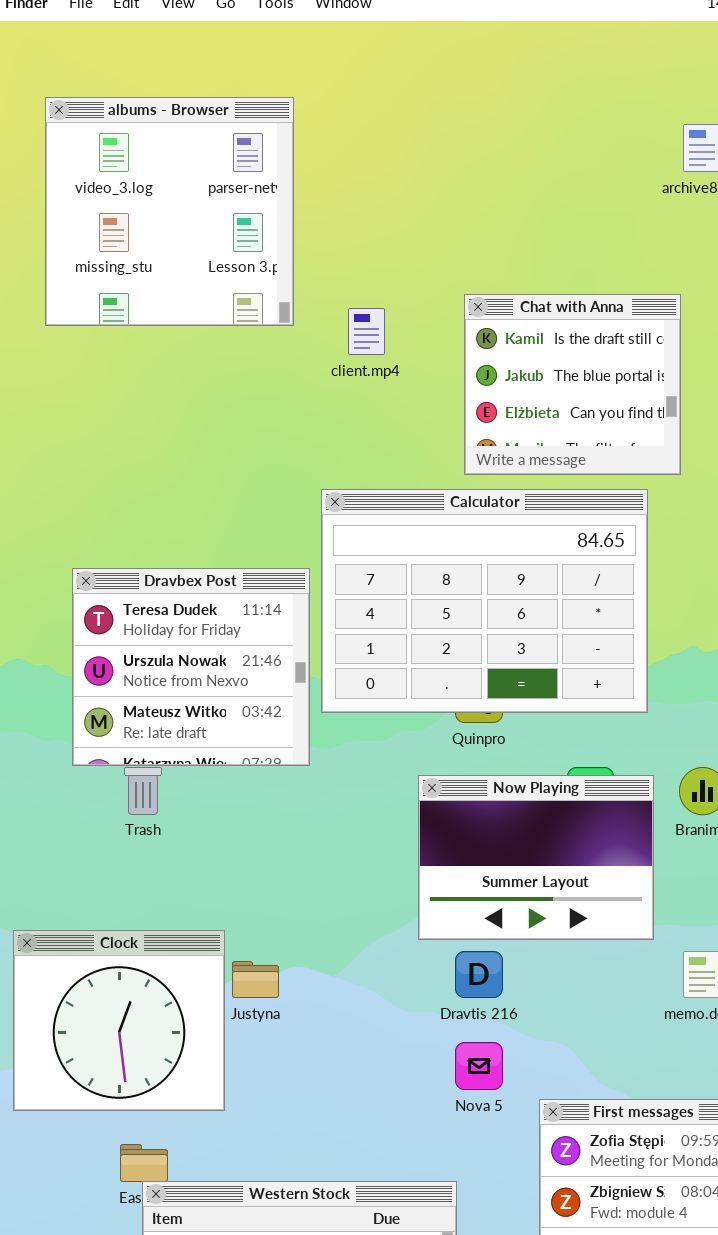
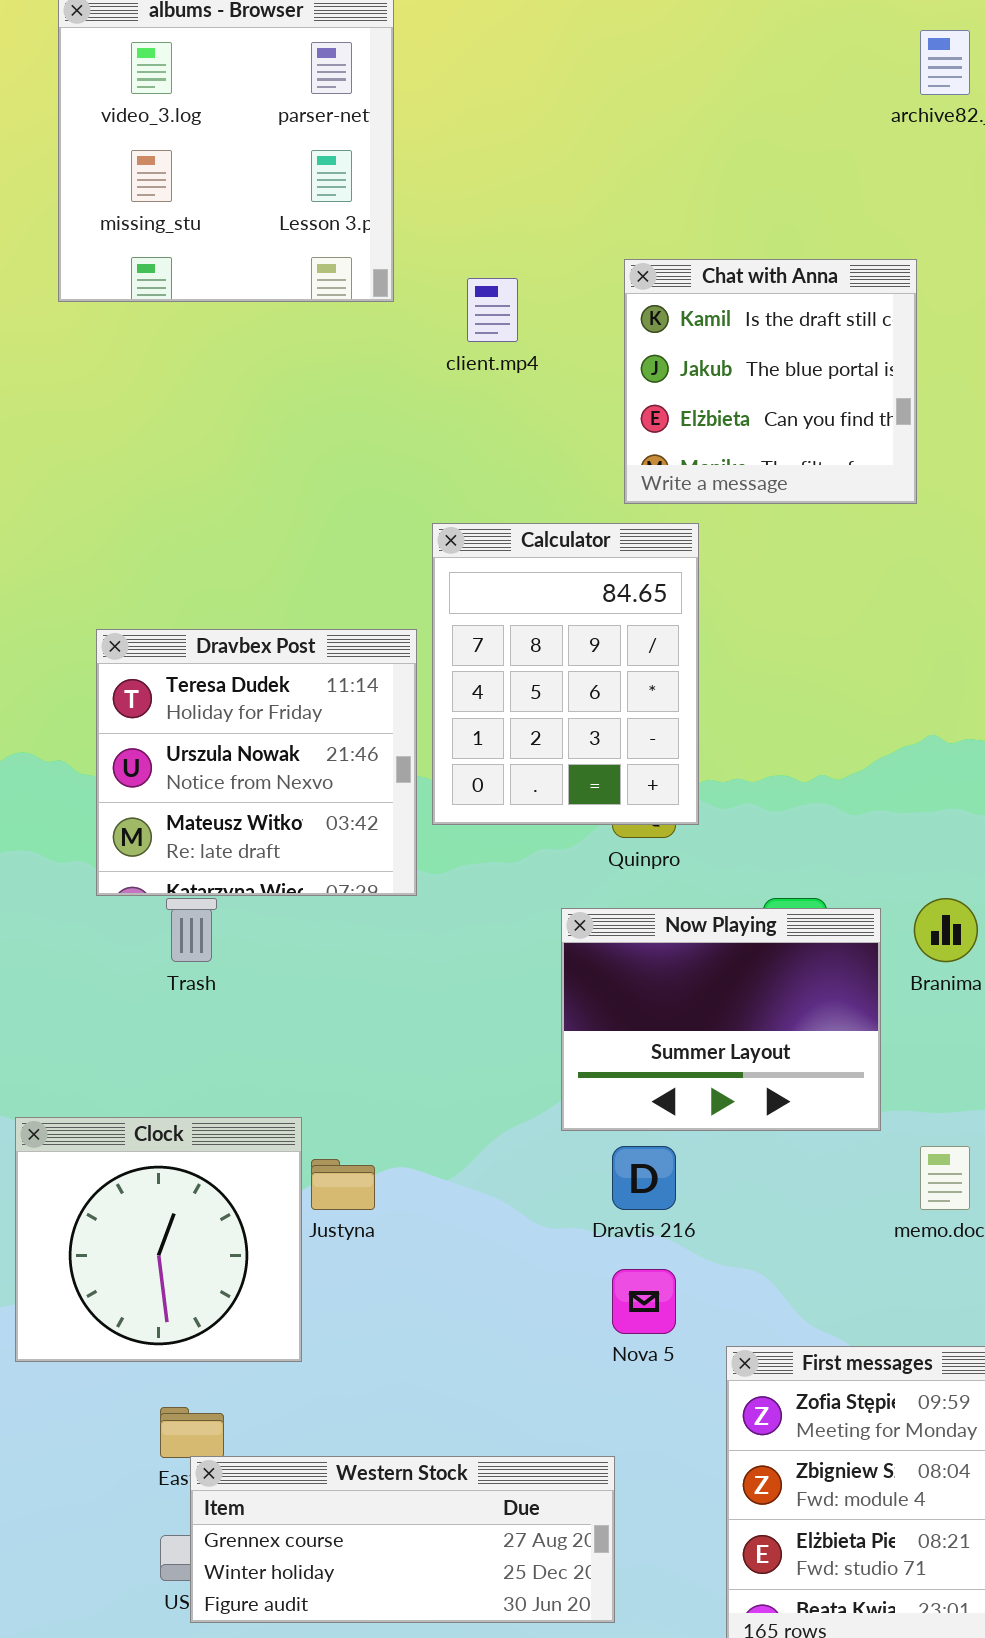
Calculator: [321,489,648,713] -> [432,523,699,825], resized

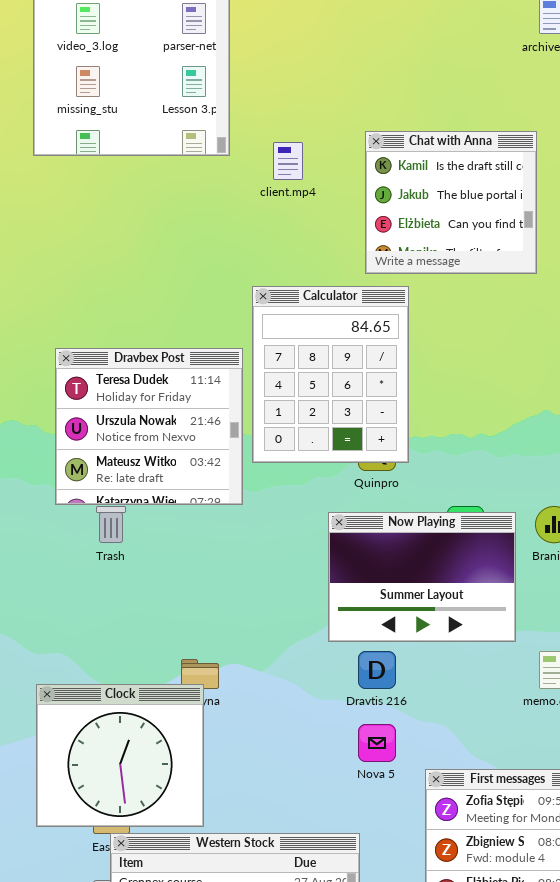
Clock: [15,1117,302,1362] -> [36,684,204,827], moved

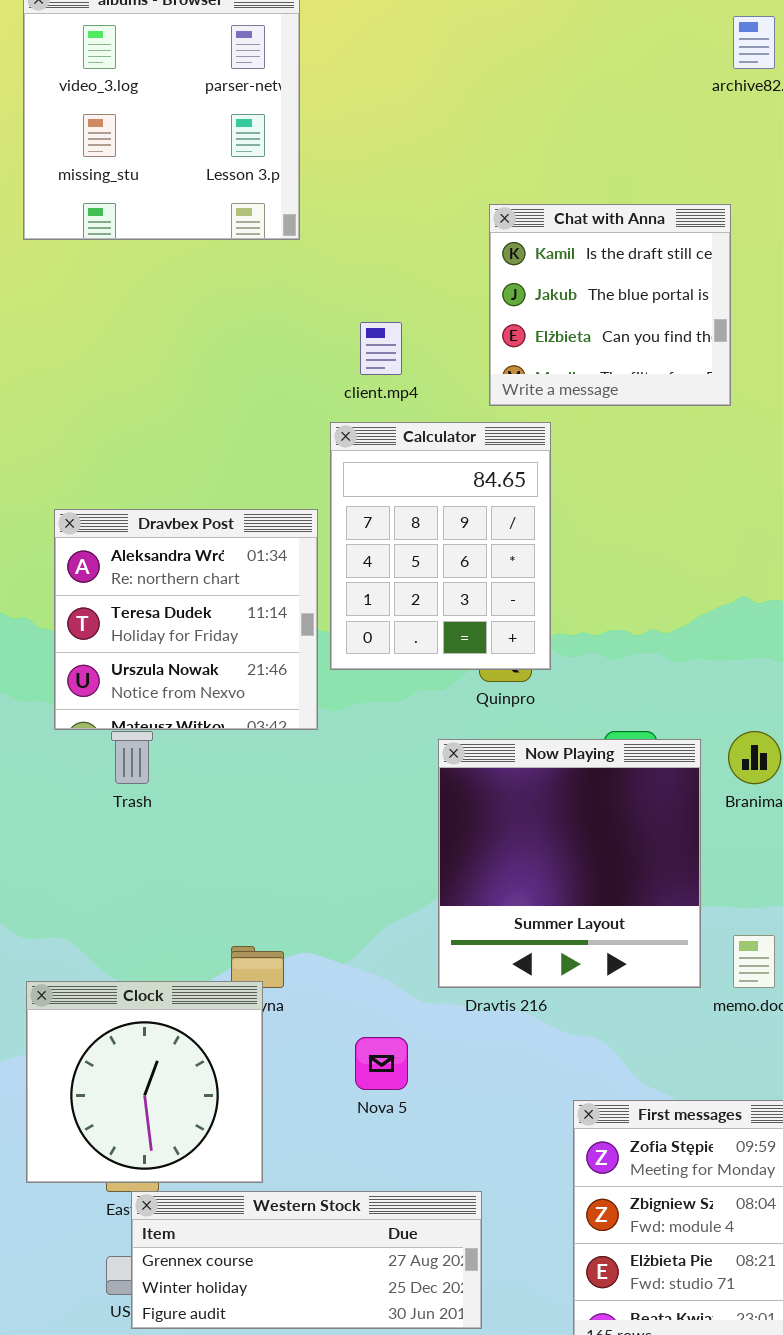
client.mp4: [273,142,303,180] -> [360,322,402,375], moved
Dravbex Post: [55,348,243,505] -> [54,509,318,730], scrolled up 1 row
Now Playing: [328,512,516,642] -> [438,739,701,988], resized
Nova 5: [358,724,396,762] -> [355,1037,408,1090], moved

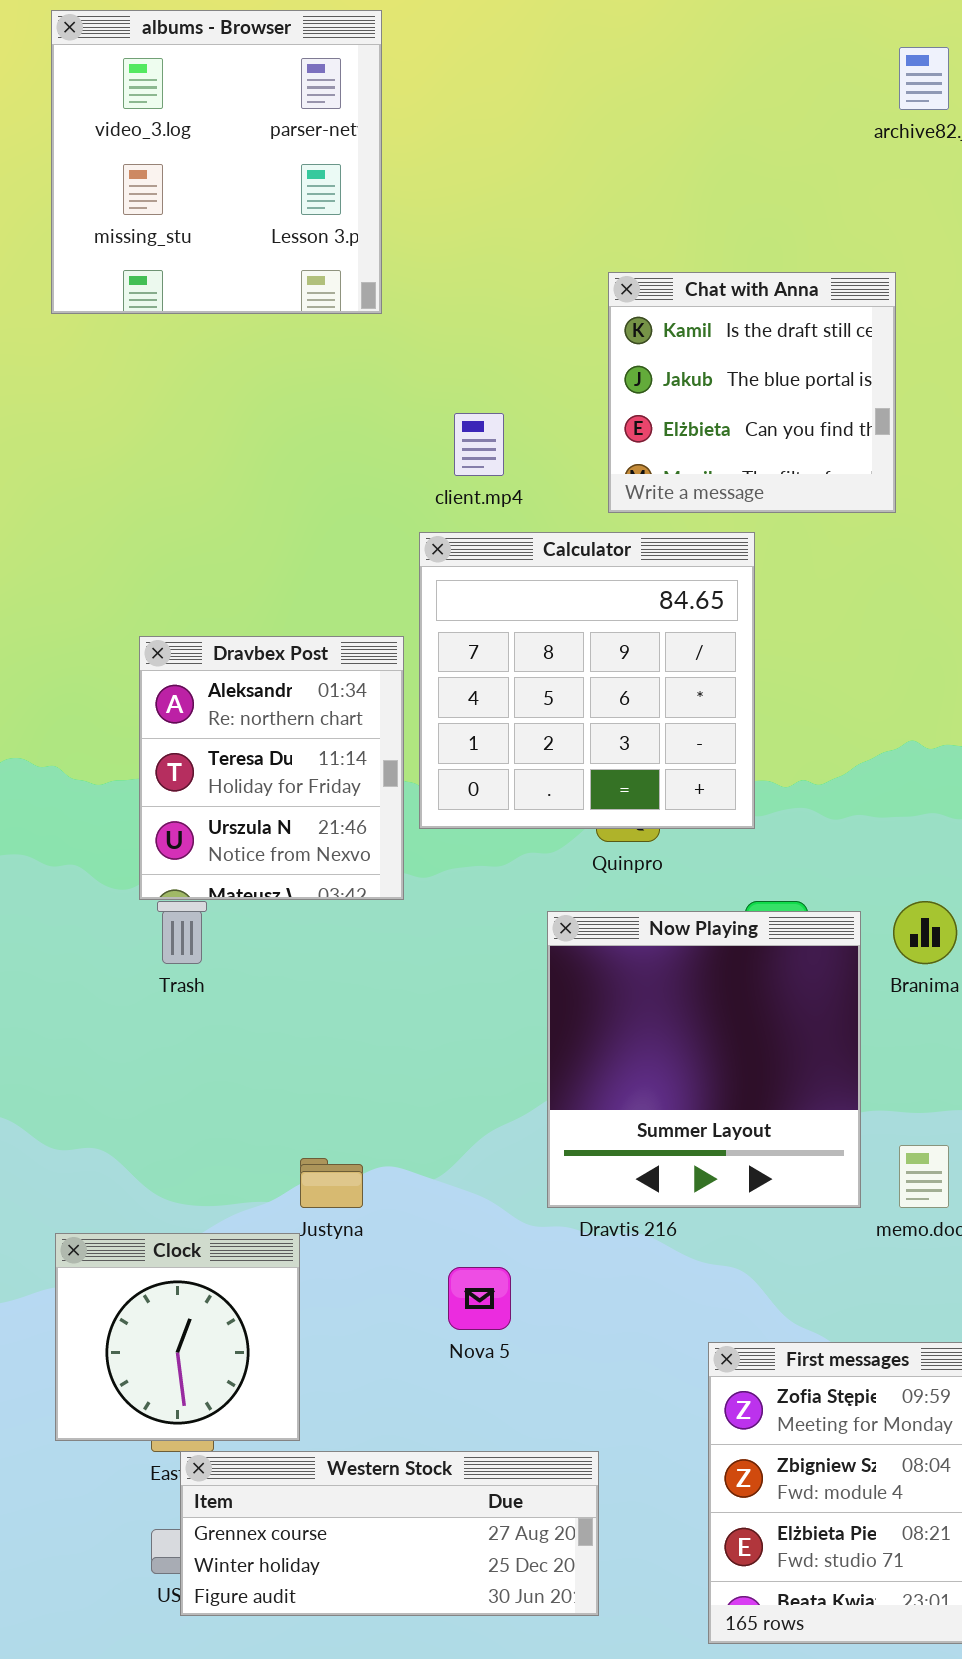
Calculator: [330,422,551,670] -> [419,532,755,829], resized
Dravbex Post: [54,509,318,730] -> [139,636,404,900], resized
Clock: [26,981,263,1183] -> [55,1233,300,1441], resized

